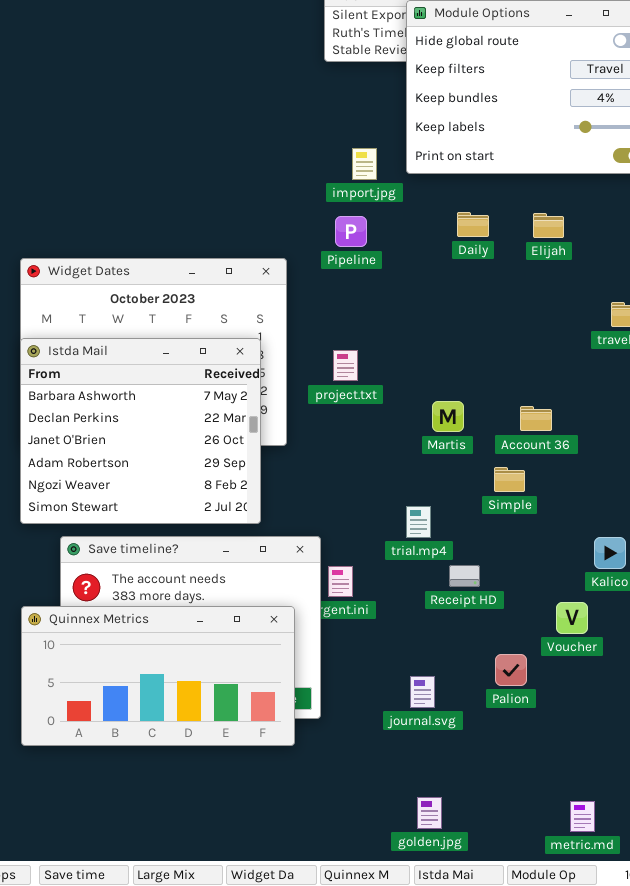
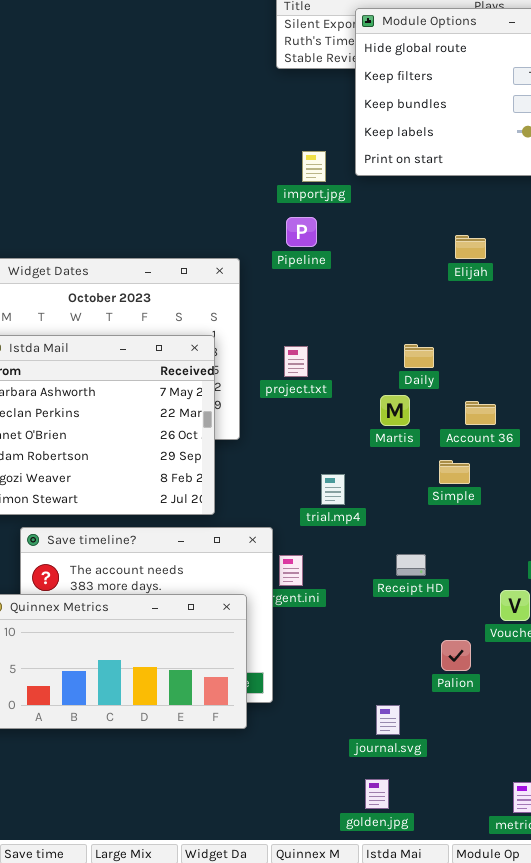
Daily: [457,212,489,237] -> [404,344,434,368], moved
Elijah: [533,213,564,238] -> [455,235,486,259], moved
trial.mp4: [406,506,431,538] -> [321,474,345,505], moved
journal.svg: [410,676,435,708] -> [376,705,400,735], moved

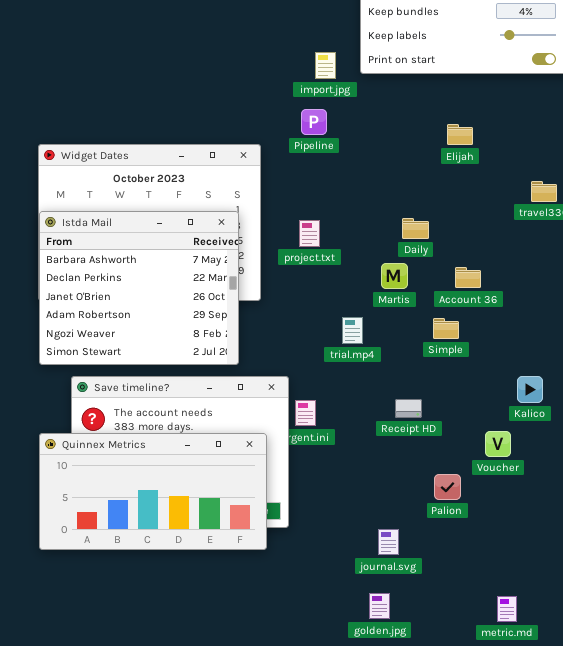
trial.mp4: [321,474,345,505] -> [342,317,363,344], moved

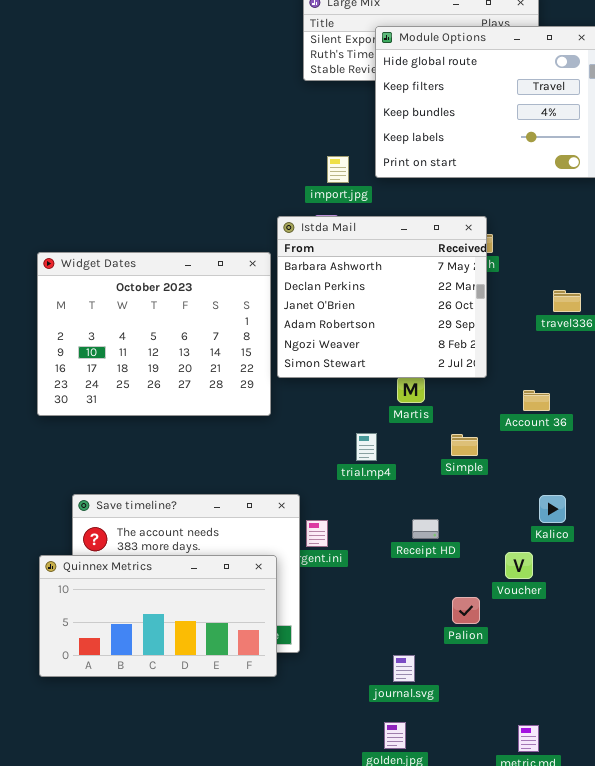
Istda Mail: [39,211,239,365] -> [277,216,487,378], moved
Account 36: [455,267,481,288] -> [523,390,550,411], moved

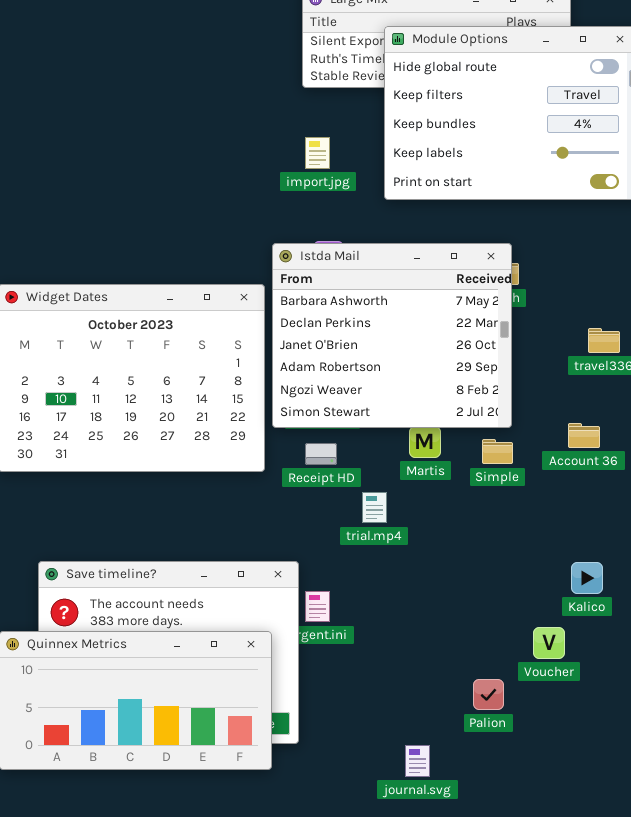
import.jpg: [327,156,349,183] -> [305,137,330,169], moved
Account 36: [523,390,550,411] -> [568,423,600,448], moved
Simple: [451,434,478,456] -> [482,439,513,464], moved
Receipt HD: [412,519,439,539] -> [305,443,337,465], moved

